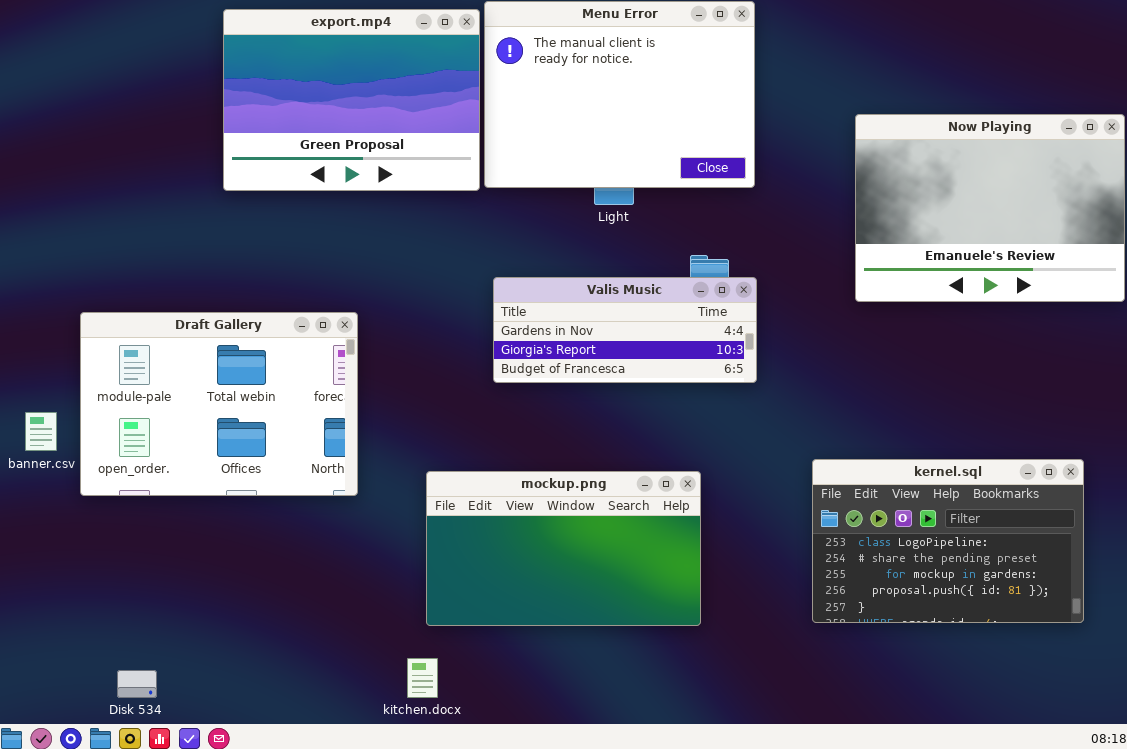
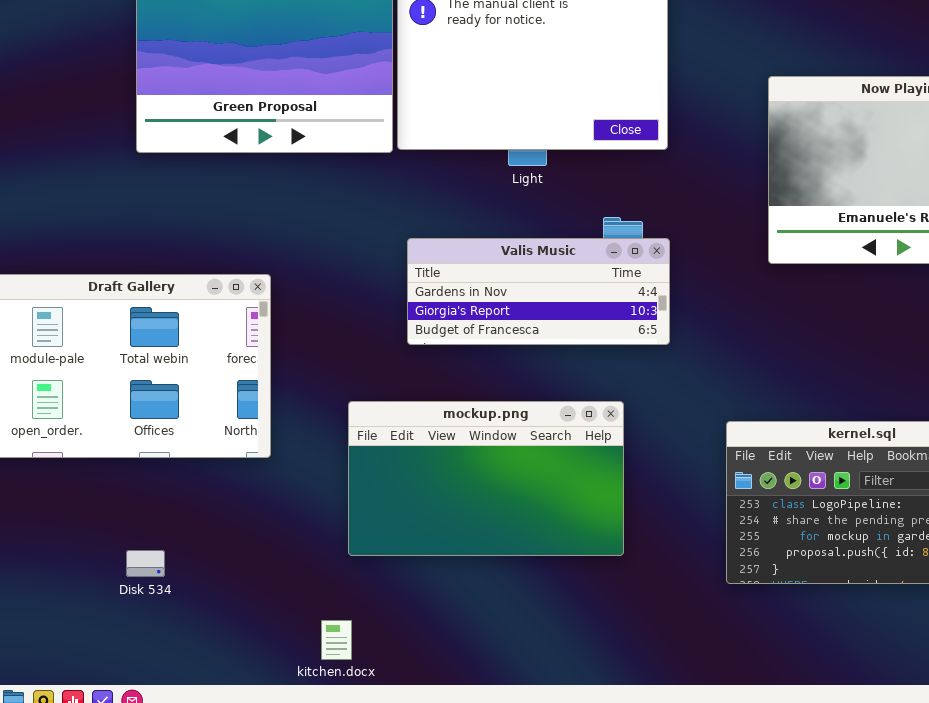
mockup.png: [426,471,701,626] -> [348,401,624,556], moved
Disk 534: [117,670,157,698] -> [126,550,165,577], moved

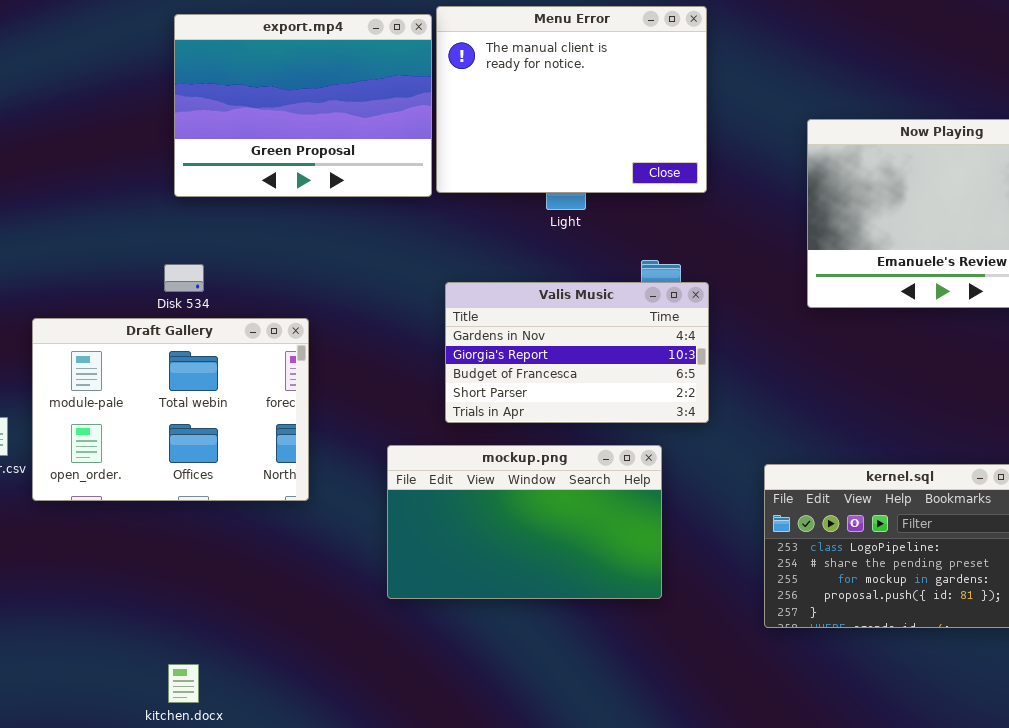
Valis Music: [407,238,670,345] -> [445,282,709,423], resized
Disk 534: [126,550,165,577] -> [164,264,204,292], moved
kitchen.docx: [321,620,352,660] -> [168,664,199,703], moved

